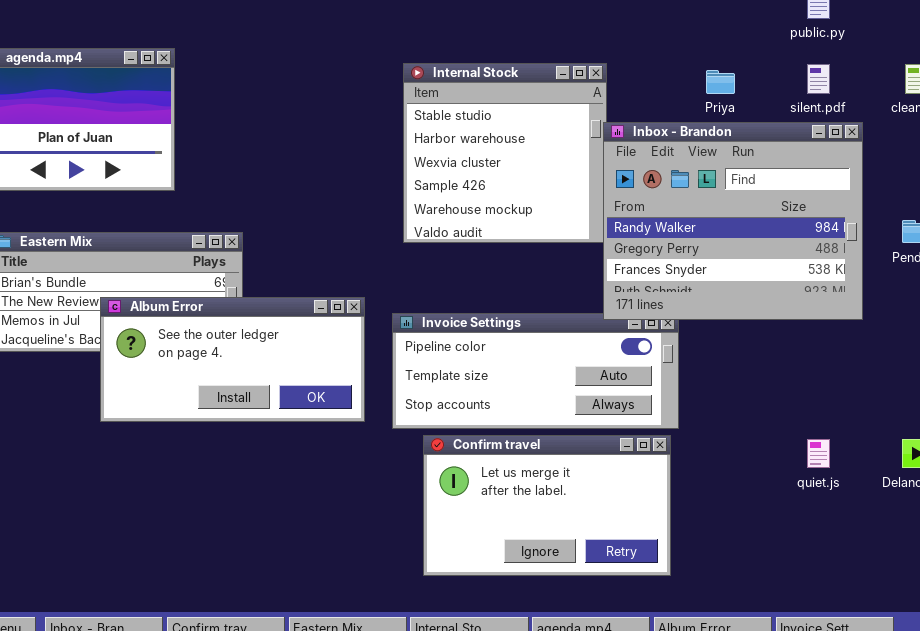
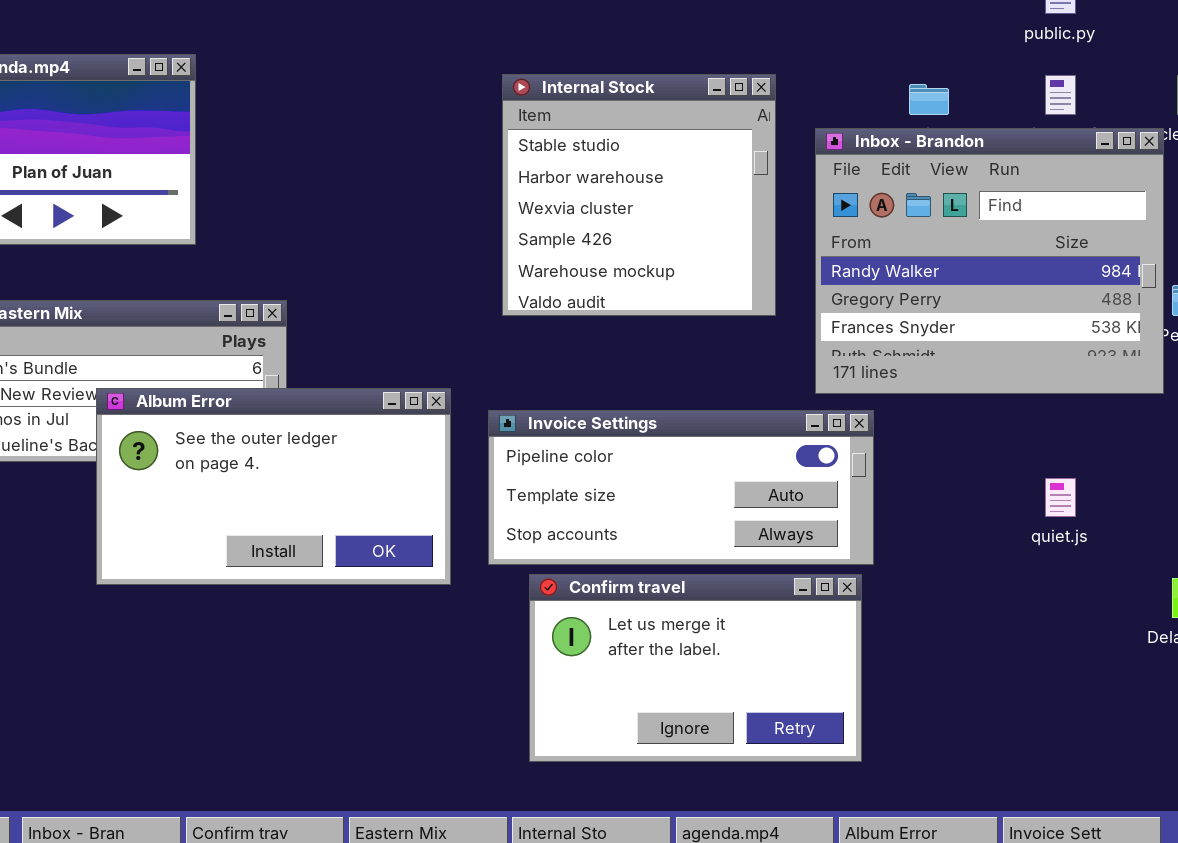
Inbox - Brandon: [603,122,863,320] -> [815,128,1164,394], moved
Album Error: [100,297,365,422] -> [96,388,451,585], resized
quiet.js: [807,439,830,468] -> [1045,478,1076,517], moved

